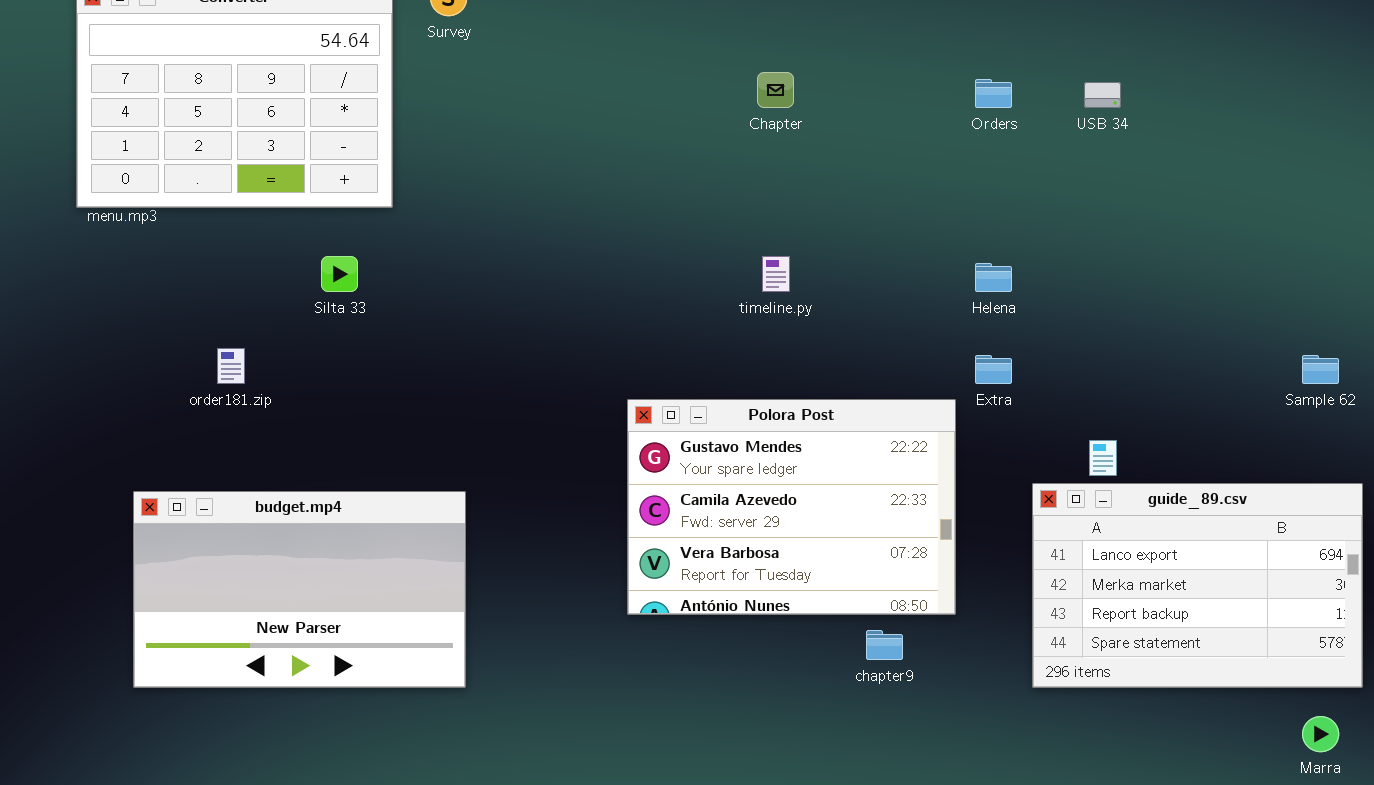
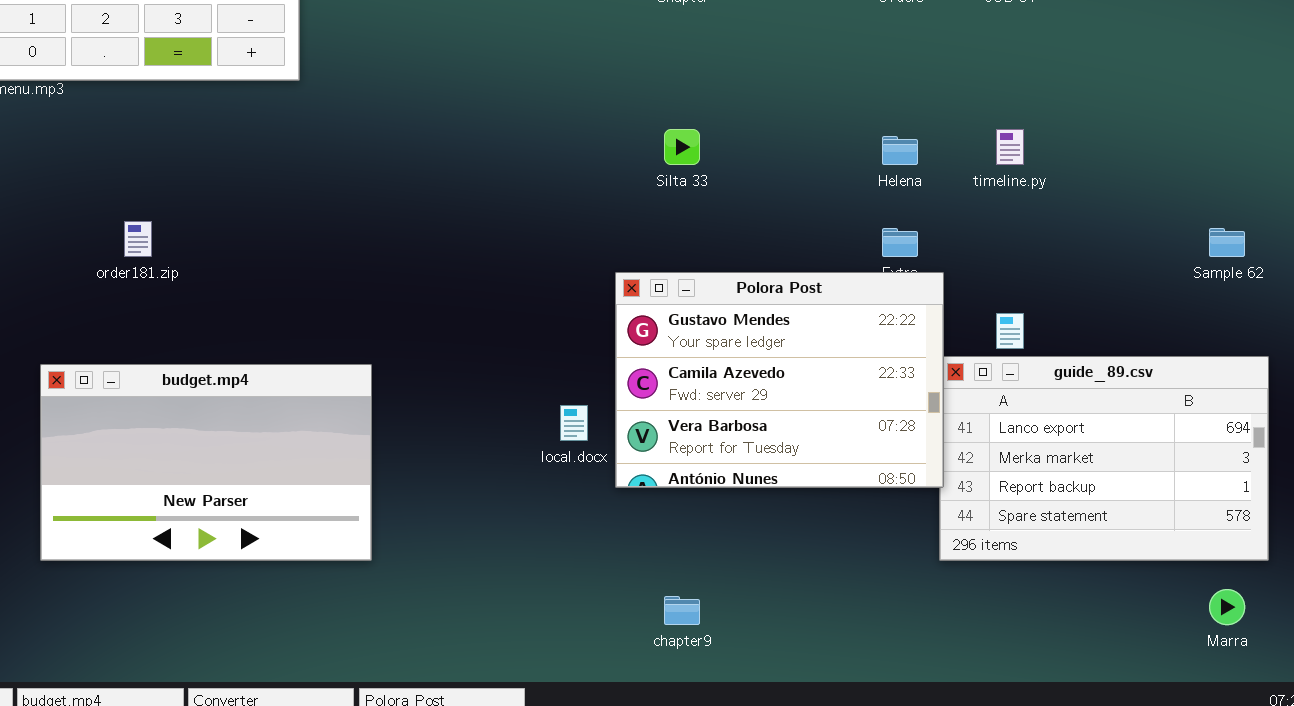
Silta 33: [321,256,358,292] -> [664,129,700,165], moved
timeline.py: [762,256,790,292] -> [996,129,1024,165], moved
Polora Post: [627,399,956,615] -> [615,272,944,488], moved
chapter9: [866,630,903,660] -> [664,596,700,625], moved

